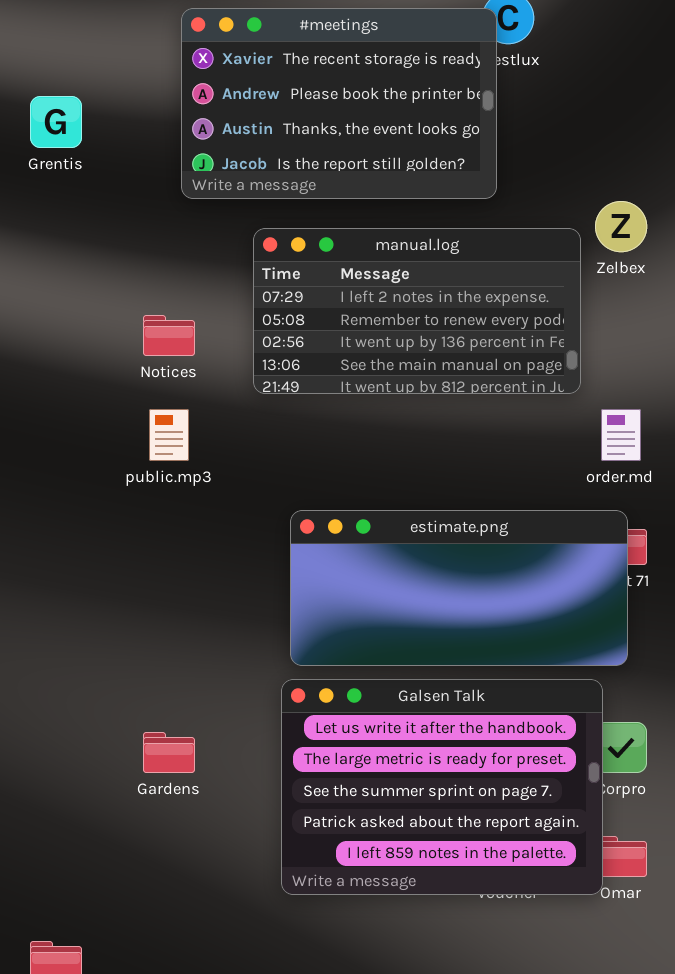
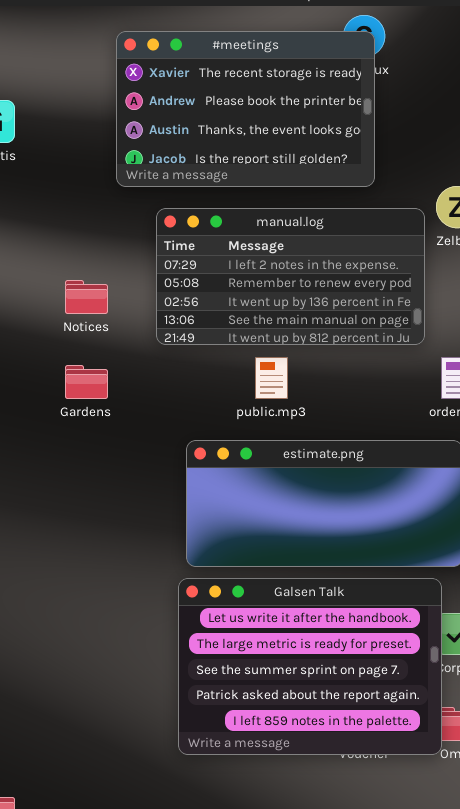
#meetings: [181,8,497,199] -> [116,31,375,187], moved
public.mp3: [149,409,189,461] -> [255,357,288,399], moved
Gardens: [143,732,195,773] -> [65,365,108,399], moved

